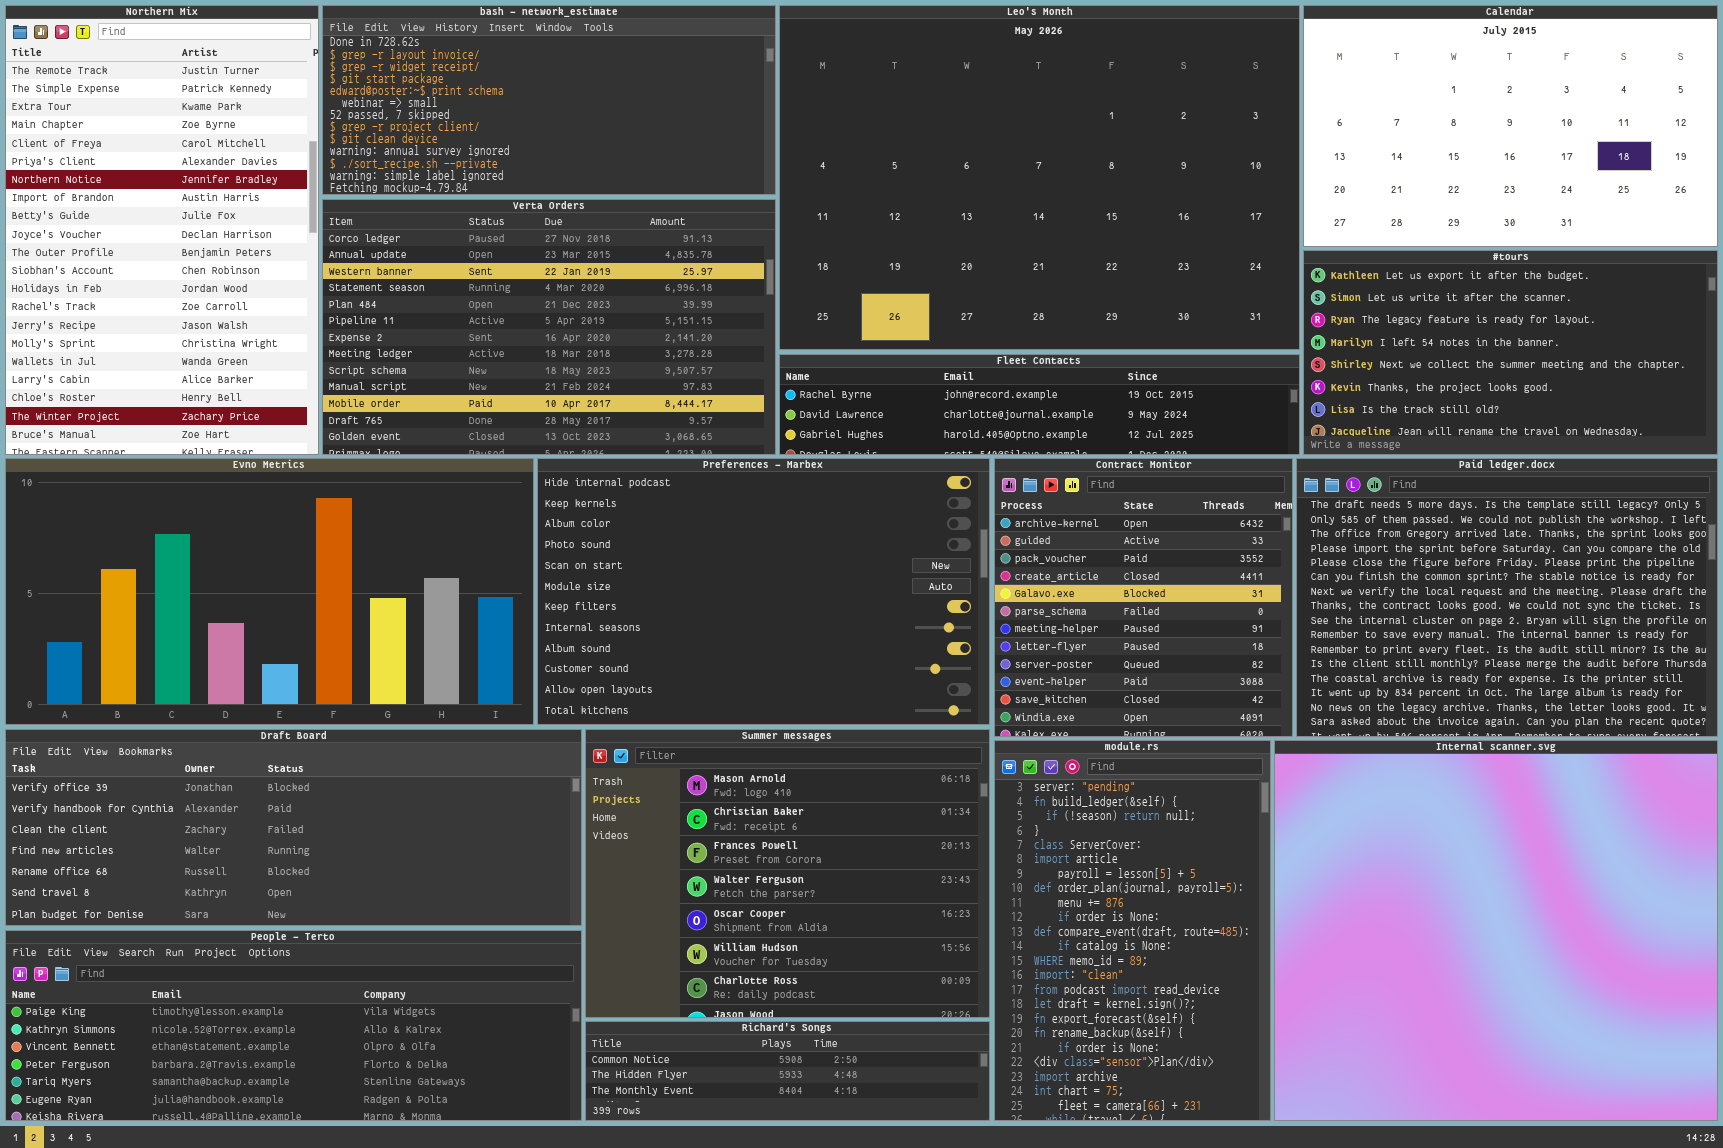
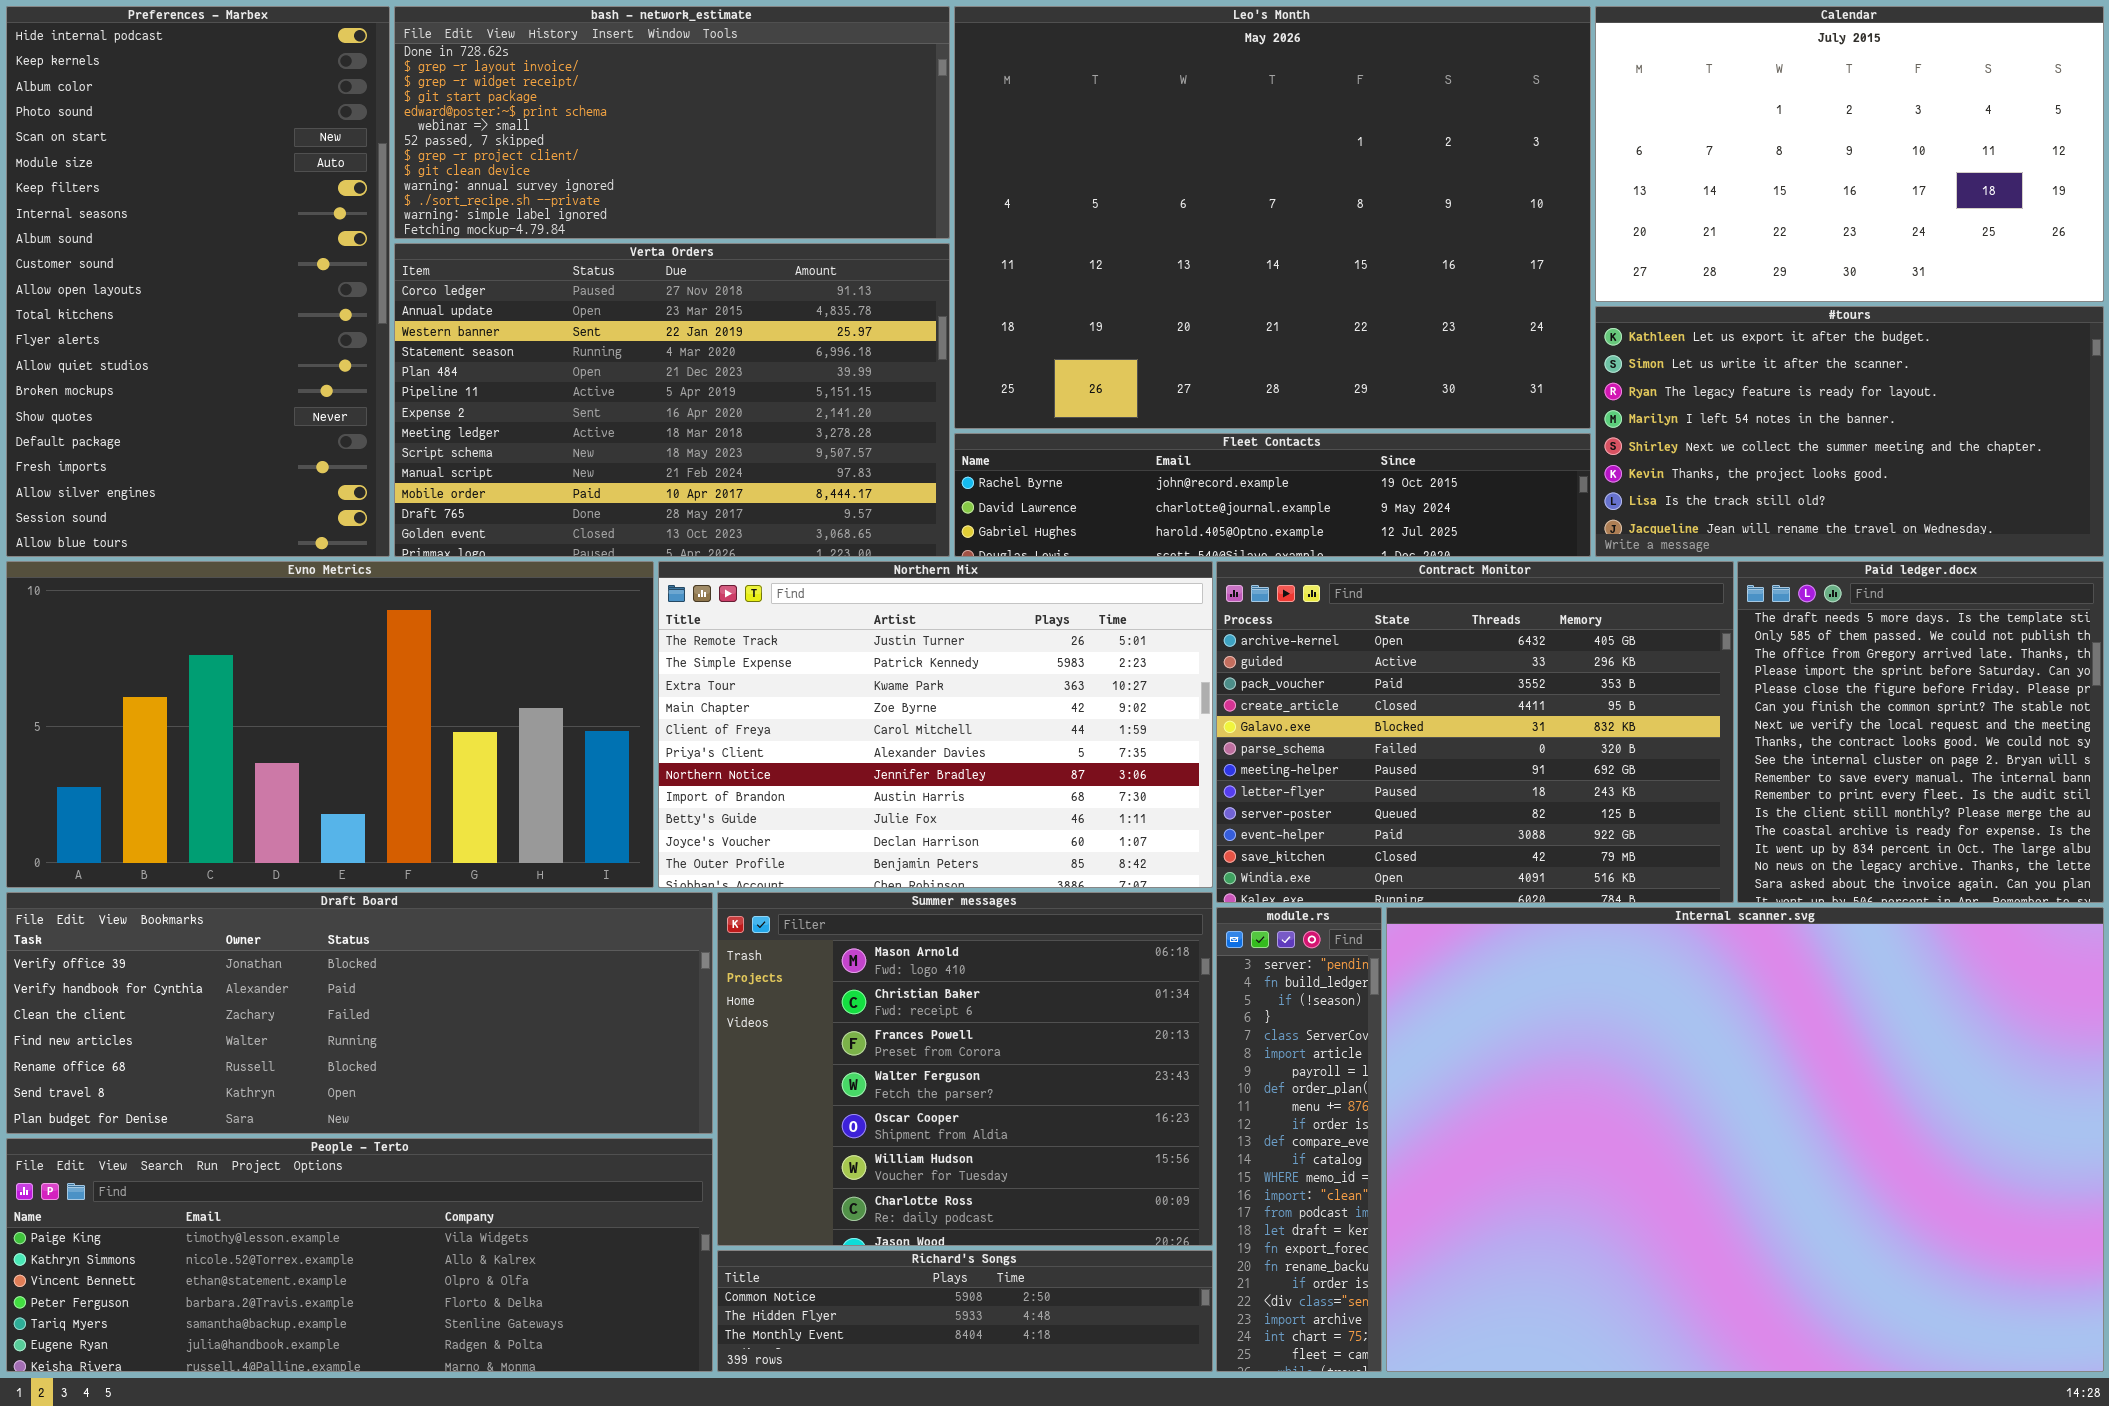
Northern Mix: [5,5,319,455] -> [658,561,1213,888], moved, resized
Preferences - Marbex: [537,458,990,725] -> [6,6,390,557], moved, resized
Contract Monitor: [994,458,1293,737] -> [1216,561,1734,903], resized
Paid ledger.docx: [1296,458,1718,737] -> [1737,561,2104,903], resized
module.rs: [994,740,1271,1121] -> [1216,907,1382,1372], resized
Internal scanner.svg: [1274,740,1718,1121] -> [1386,907,2104,1372], resized

